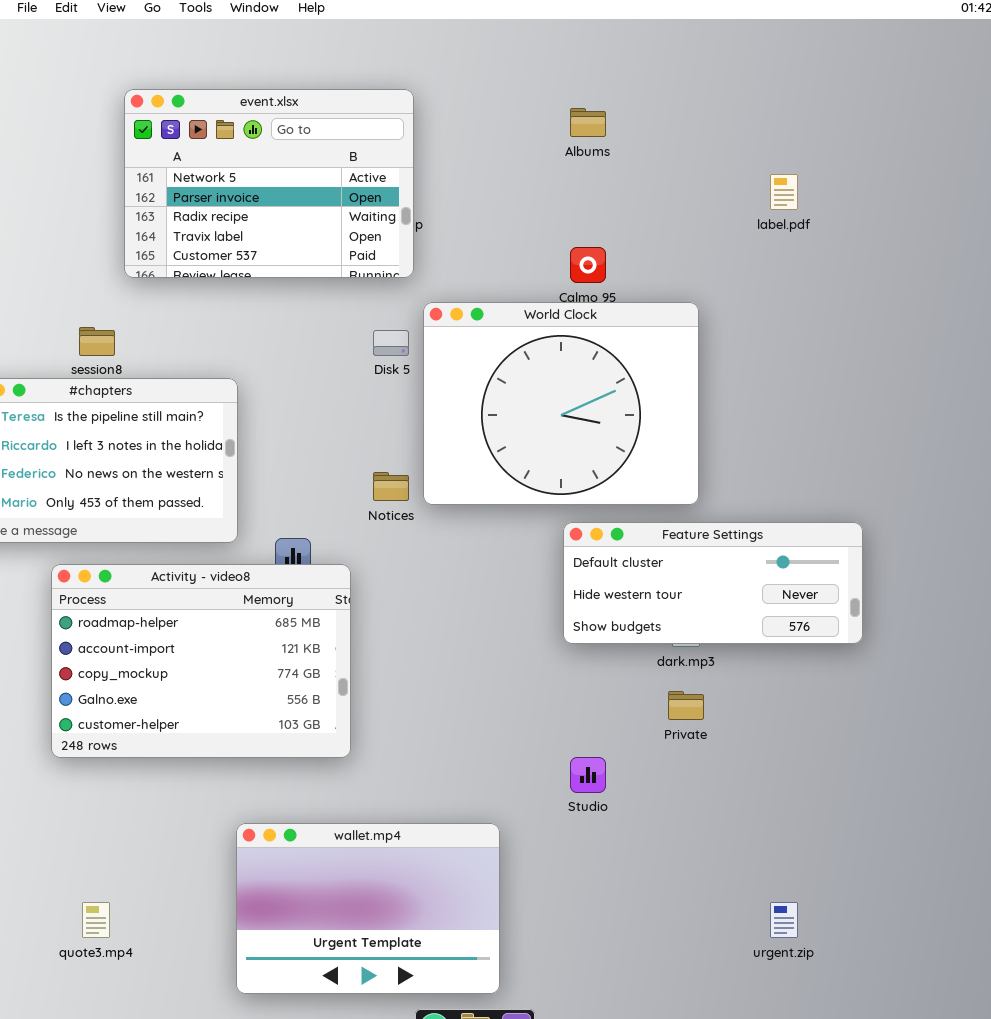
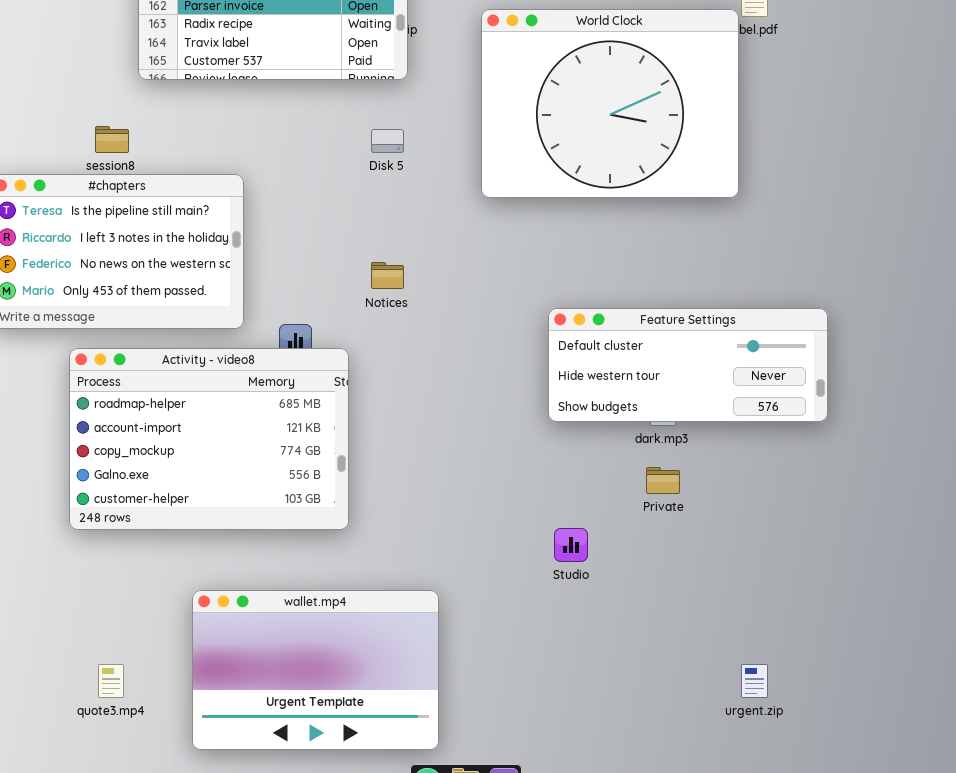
World Clock: [423,302,699,505] -> [481,9,739,198], moved
wallet.mp4: [236,823,500,994] -> [192,590,439,750], moved

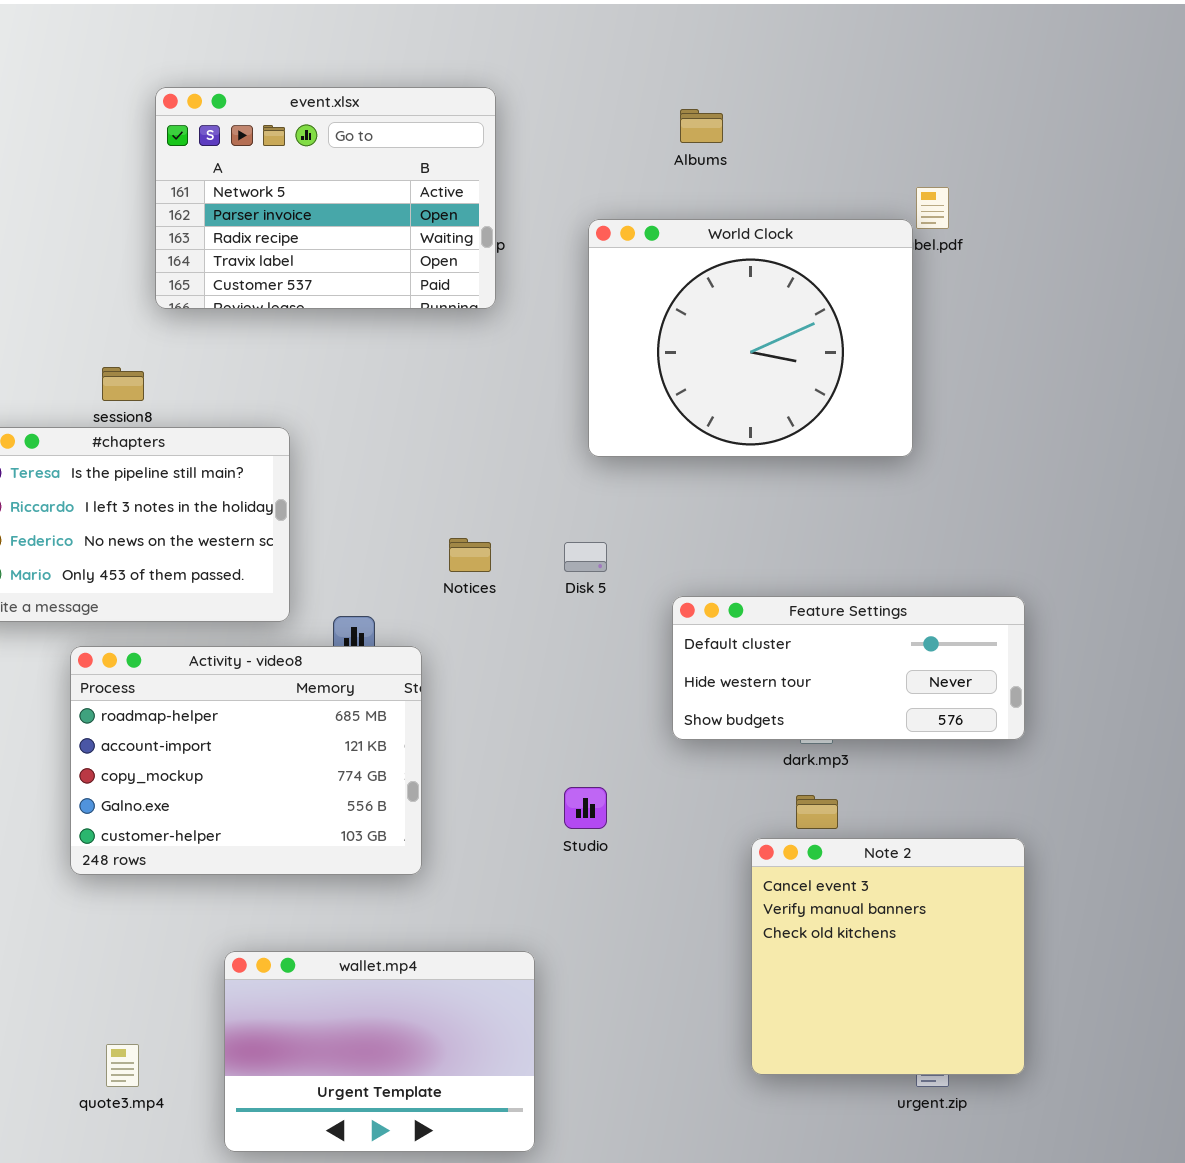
Disk 5: [371,129,404,153] -> [564,542,607,572], moved
Note 2: none -> [751,838,1025,1075], opened
Studio: [554,528,588,562] -> [564,787,607,829], moved

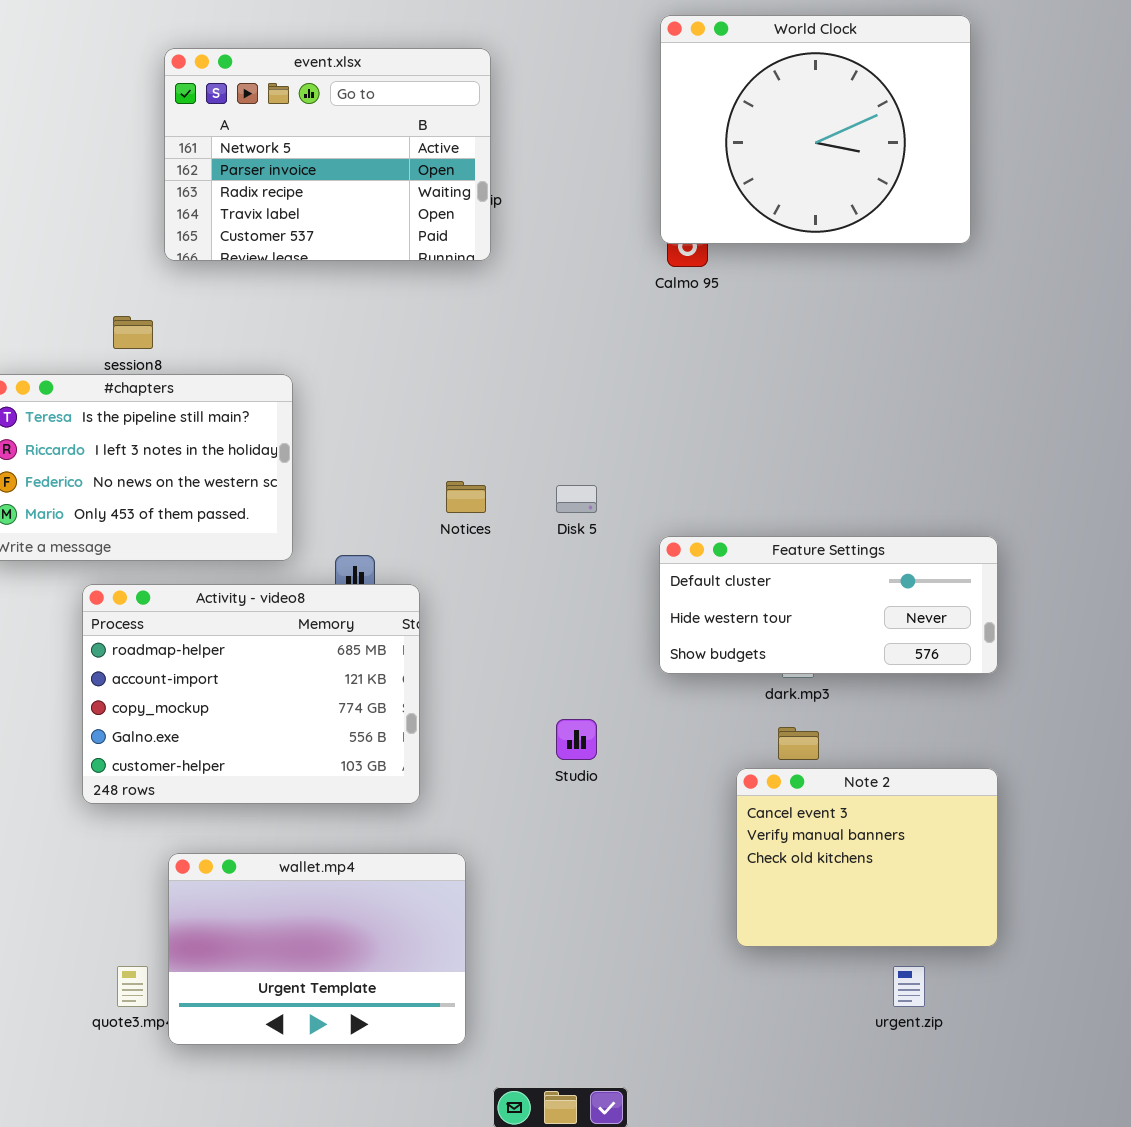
World Clock: [588,219,913,457] -> [660,15,971,244], moved
Note 2: [751,838,1025,1075] -> [736,768,998,947], resized
wallet.mp4: [224,951,535,1152] -> [168,853,466,1045], moved

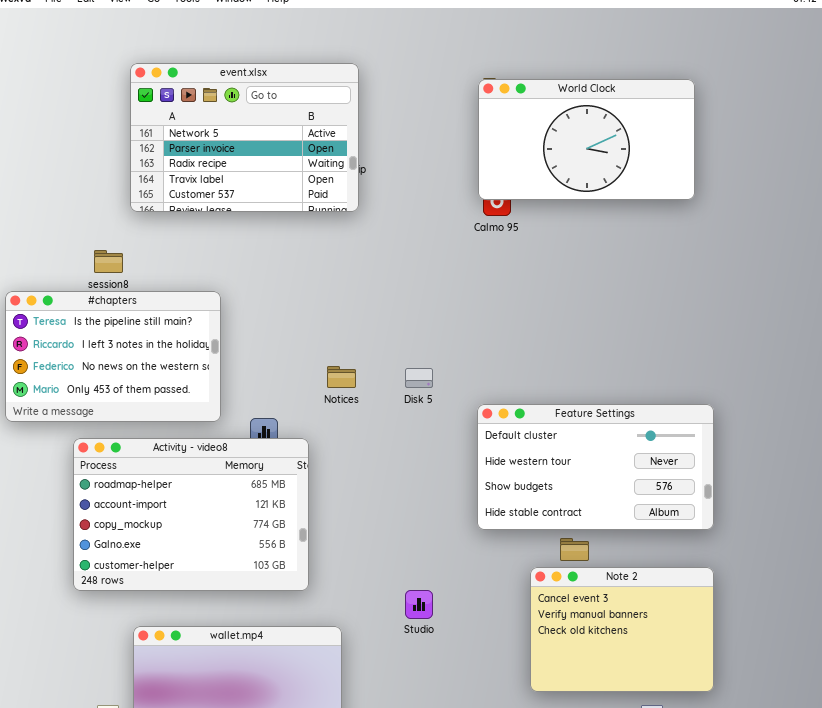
World Clock: [660,15,971,244] -> [478,79,695,200], resized
Feature Settings: [659,536,998,674] -> [477,404,714,530], resized
Studio: [556,719,597,760] -> [405,590,433,619], moved

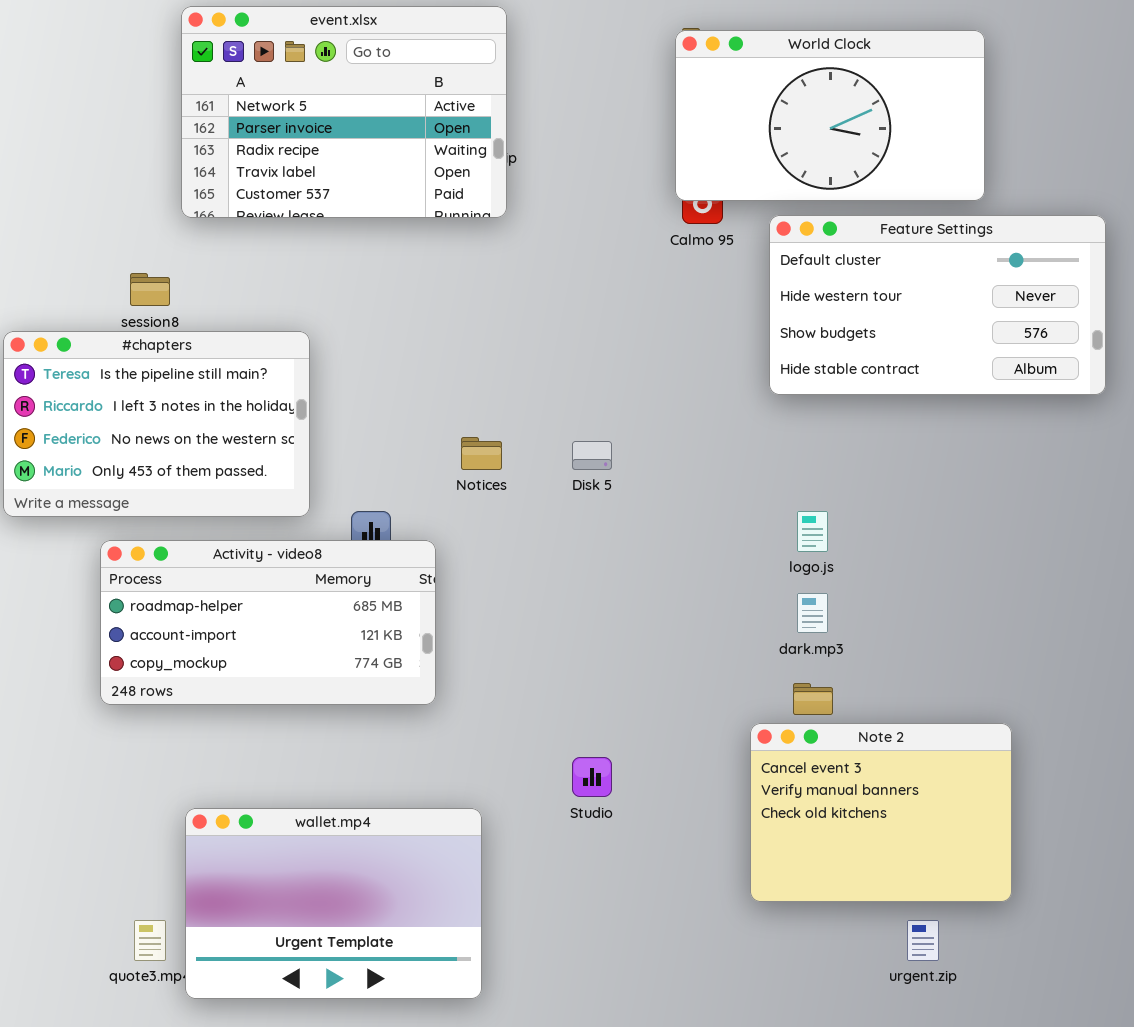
Feature Settings: [477,404,714,530] -> [769,215,1106,395], moved
Activity - video8: [73,438,309,591] -> [100,540,436,705], resized

